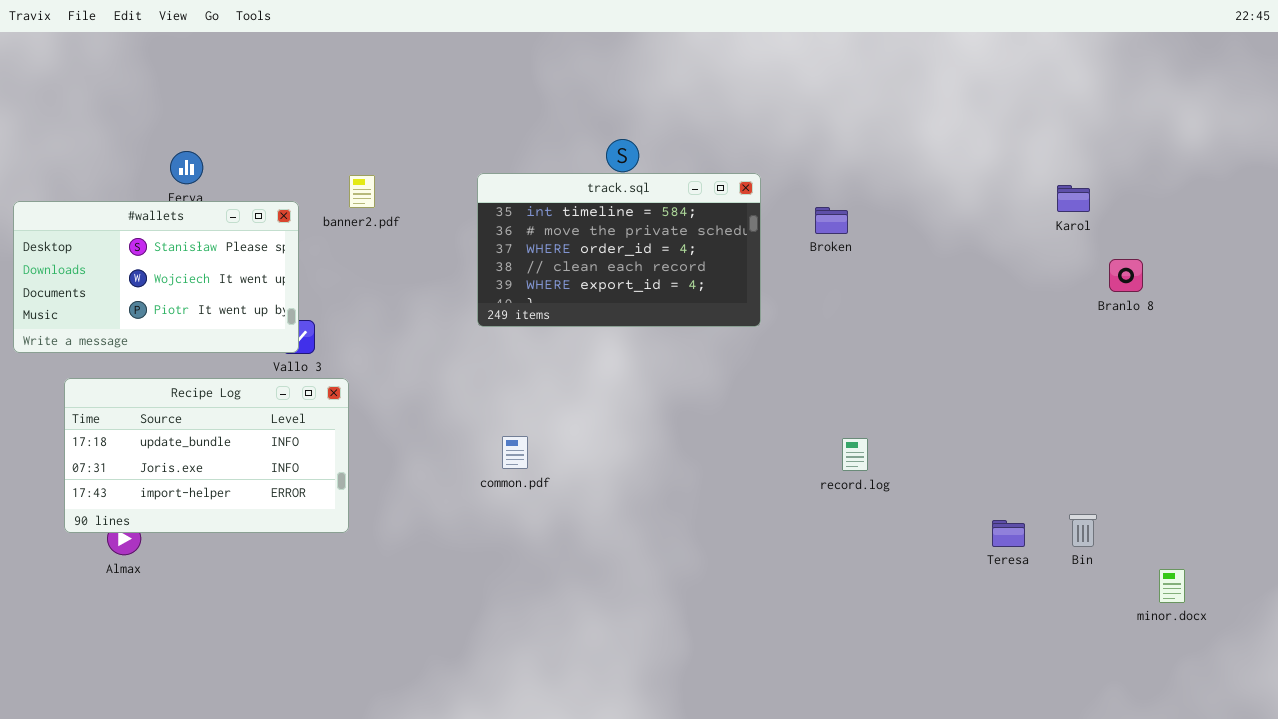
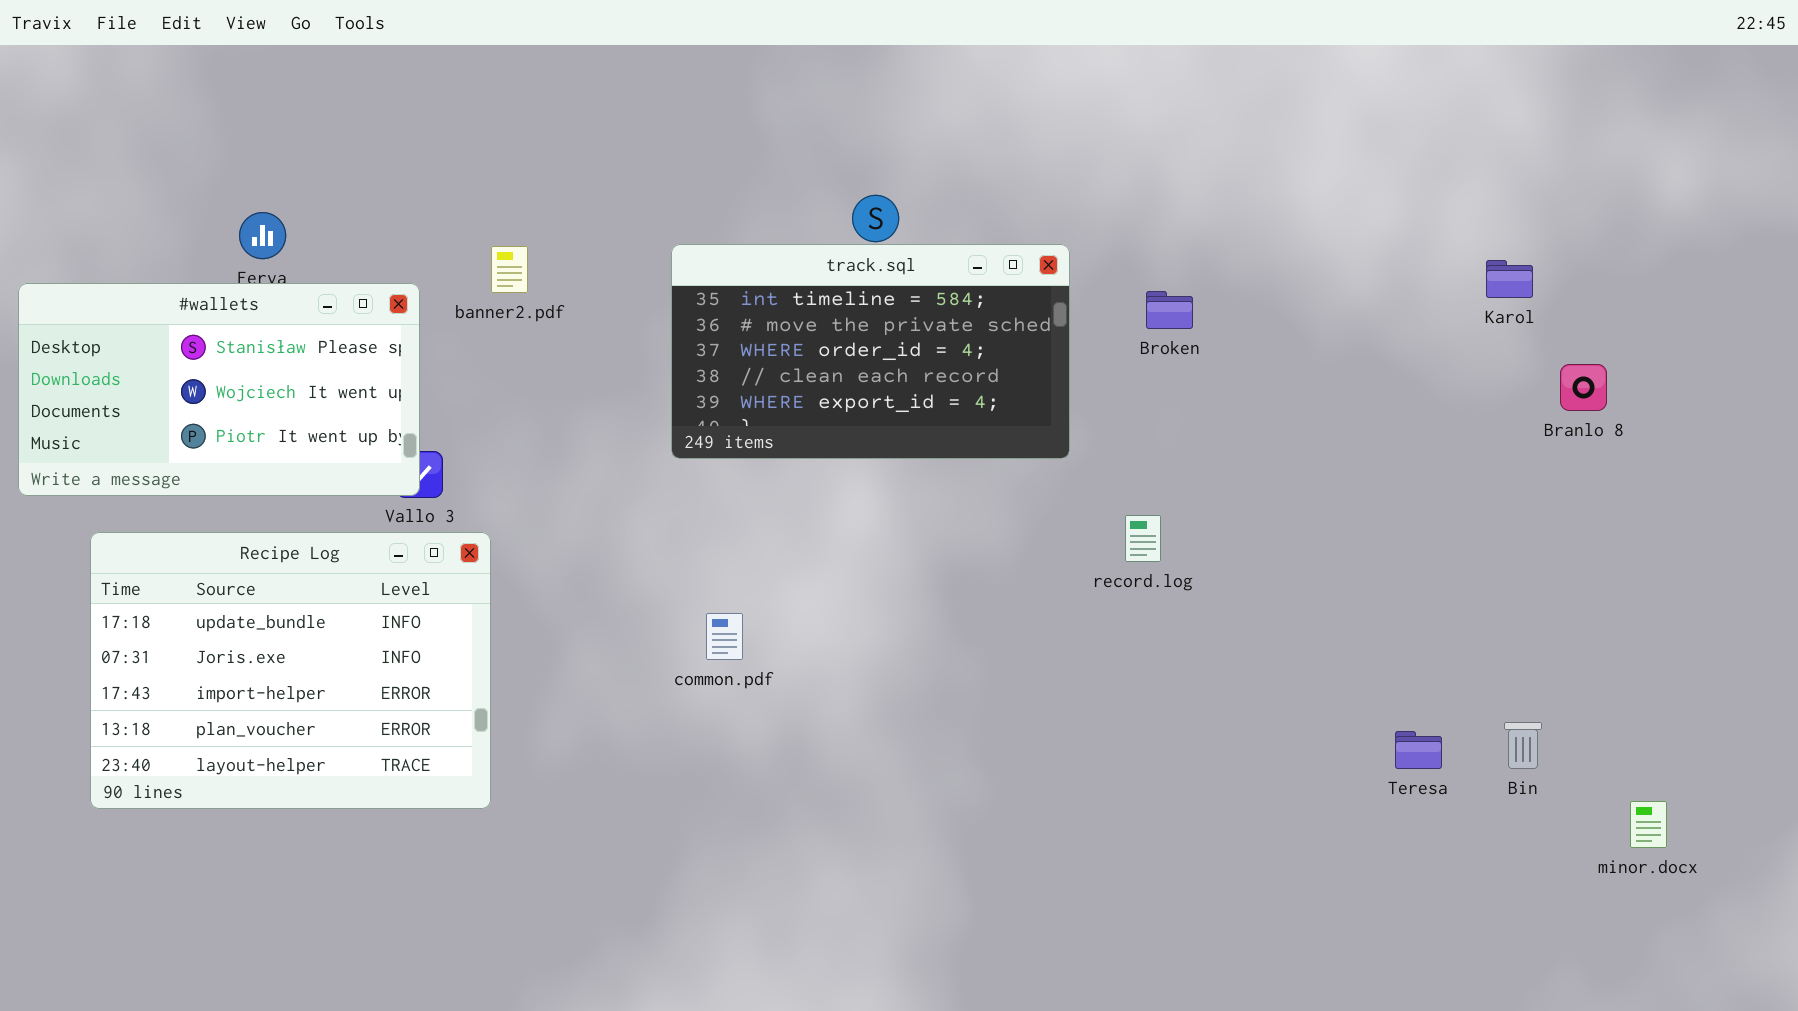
Recipe Log: [64,378,349,533] -> [90,532,491,809], resized
record.log: [842,438,868,471] -> [1125,515,1161,562], moved

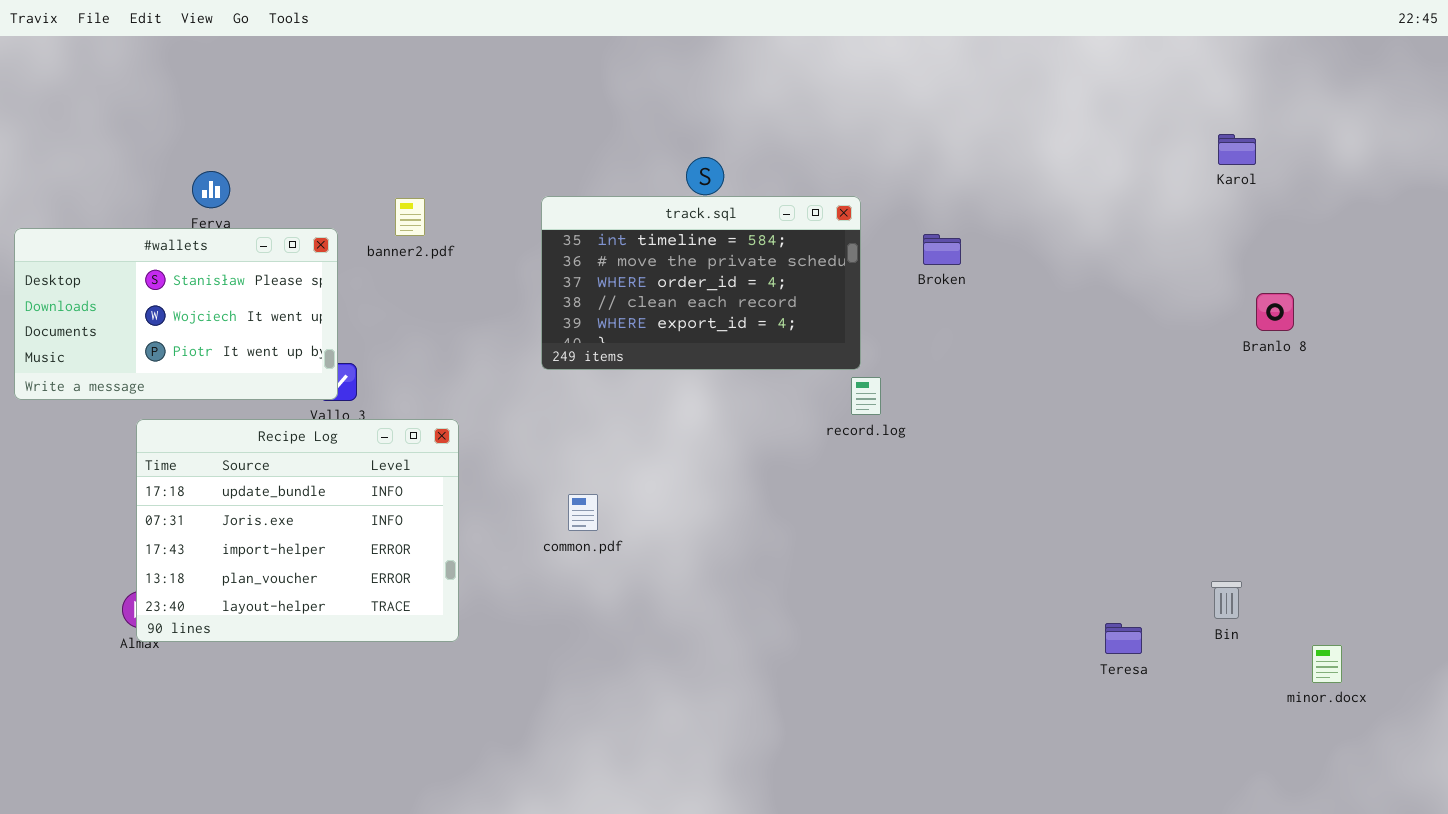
Karol: [1486,260,1533,298] -> [1218,134,1256,165], moved
record.log: [1125,515,1161,562] -> [851,377,881,415], moved
Recipe Log: [90,532,491,809] -> [136,419,459,642], moved
Teresa: [1395,731,1442,769] -> [1105,623,1142,654], moved

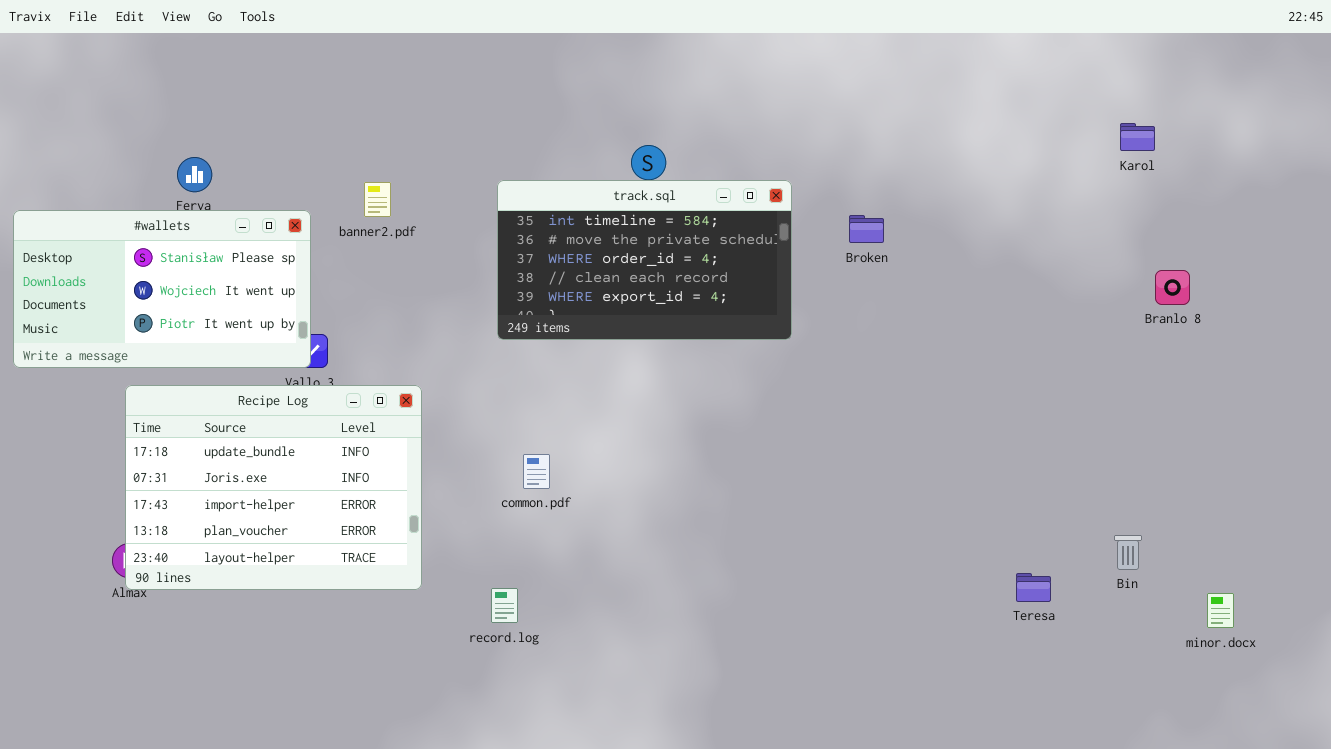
record.log: [851,377,881,415] -> [491,588,518,623], moved

